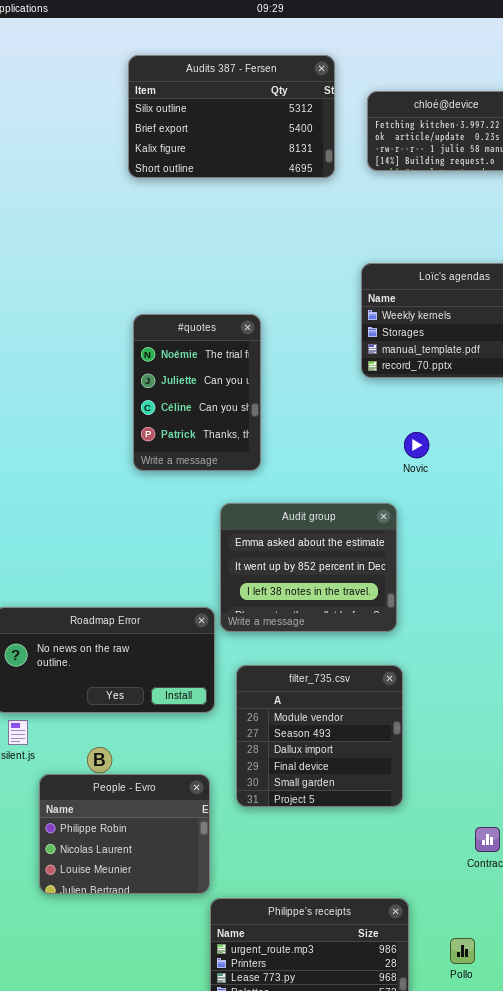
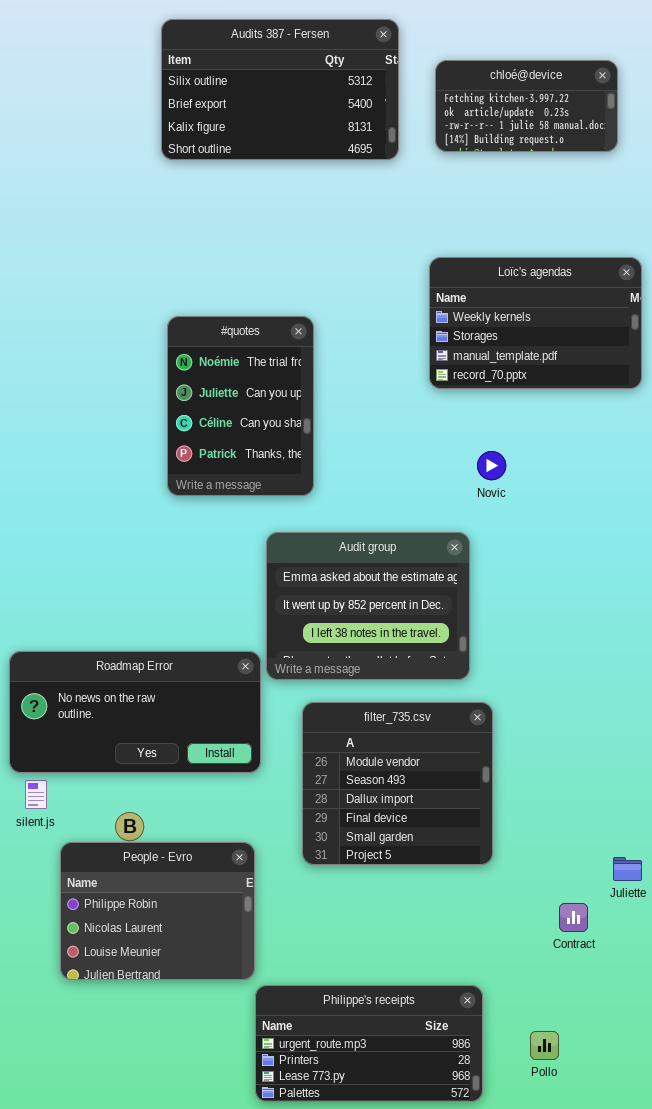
filter_735.csv: [236,665,403,807] -> [302,702,493,865], moved

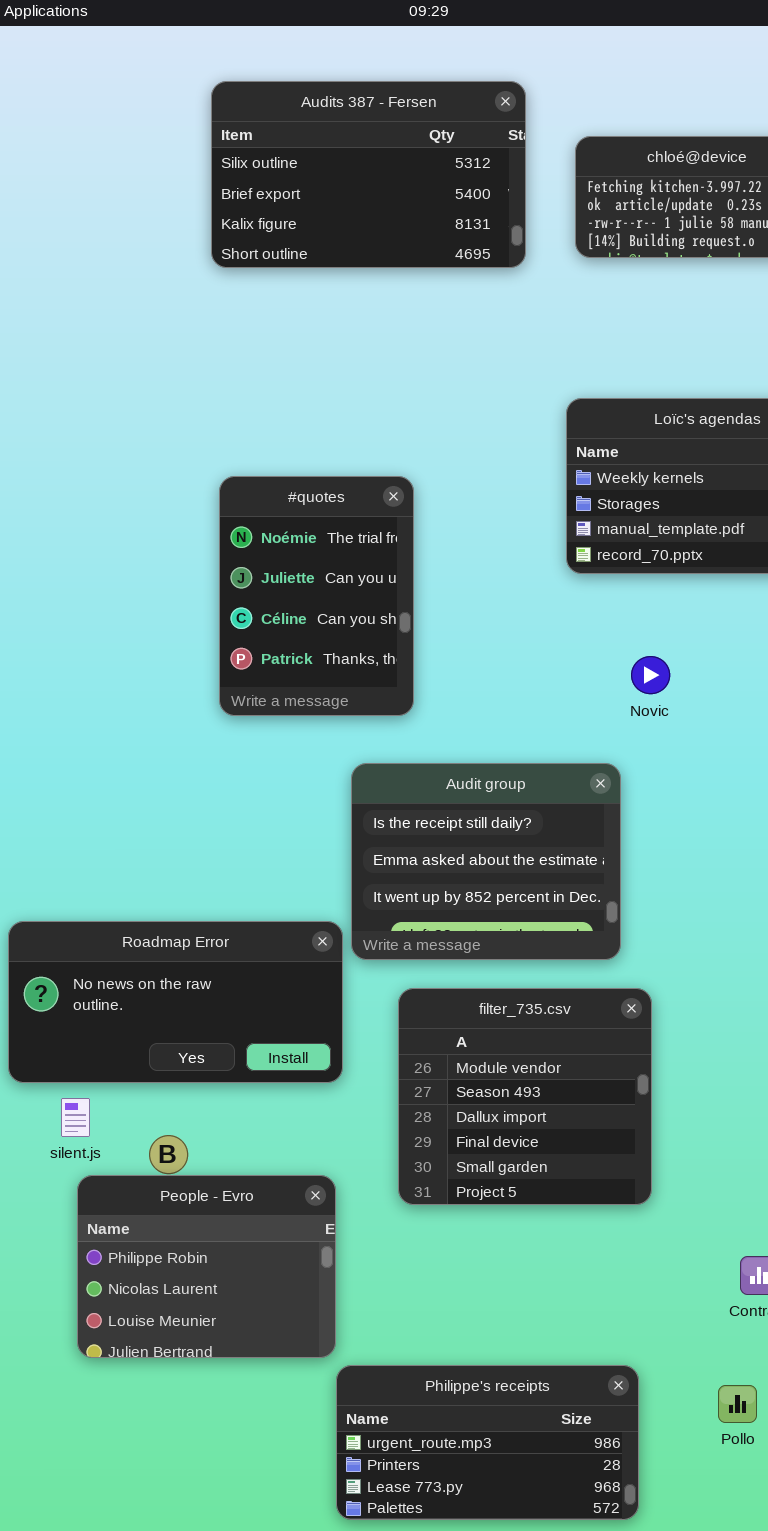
Audit group: [266,532,470,680] -> [351,763,621,960], scrolled up 1 row
silent.js: [25,780,47,809] -> [61,1098,90,1137], moved
Pollo: [530,1031,559,1060] -> [718,1385,757,1423], moved

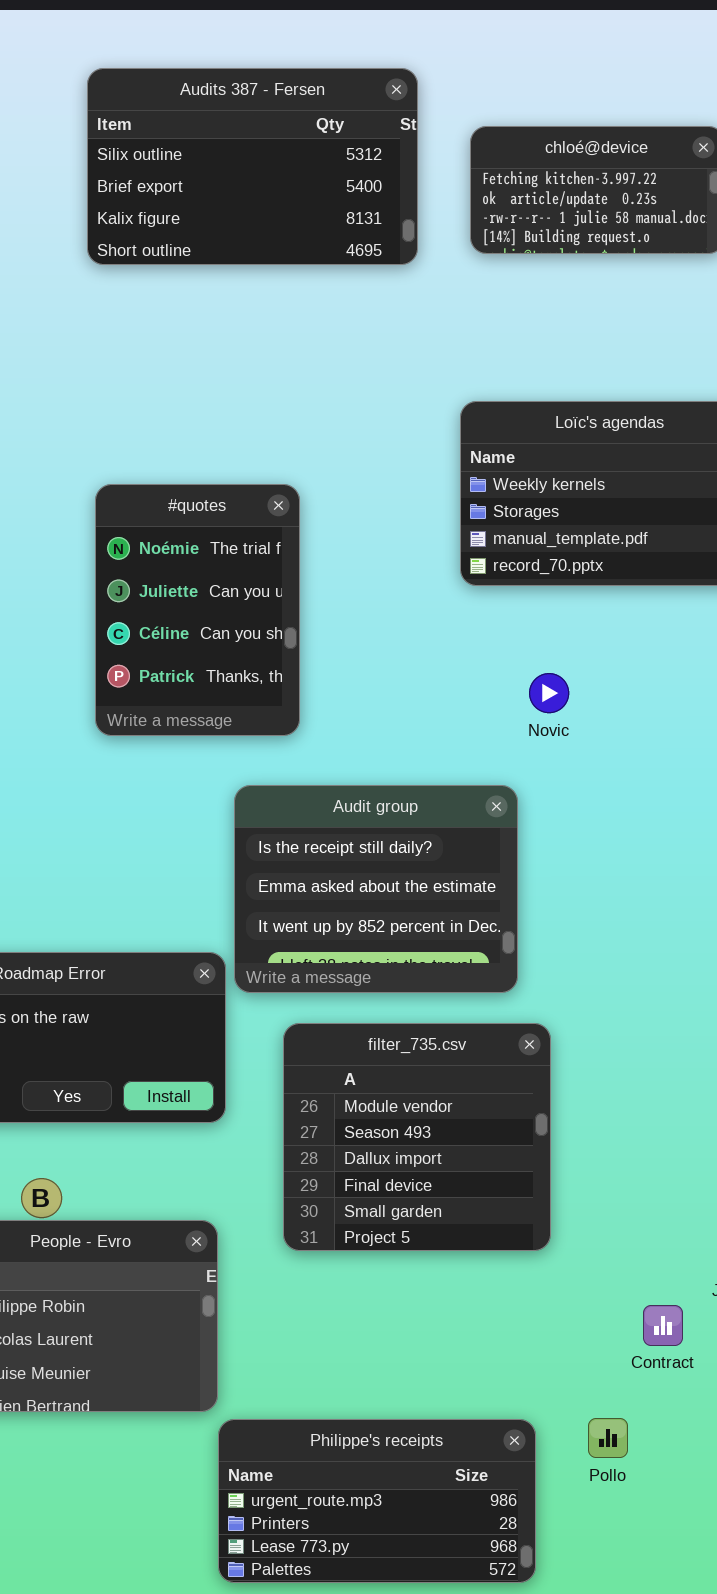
Pollo: [718,1385,757,1423] -> [588,1418,628,1458], moved

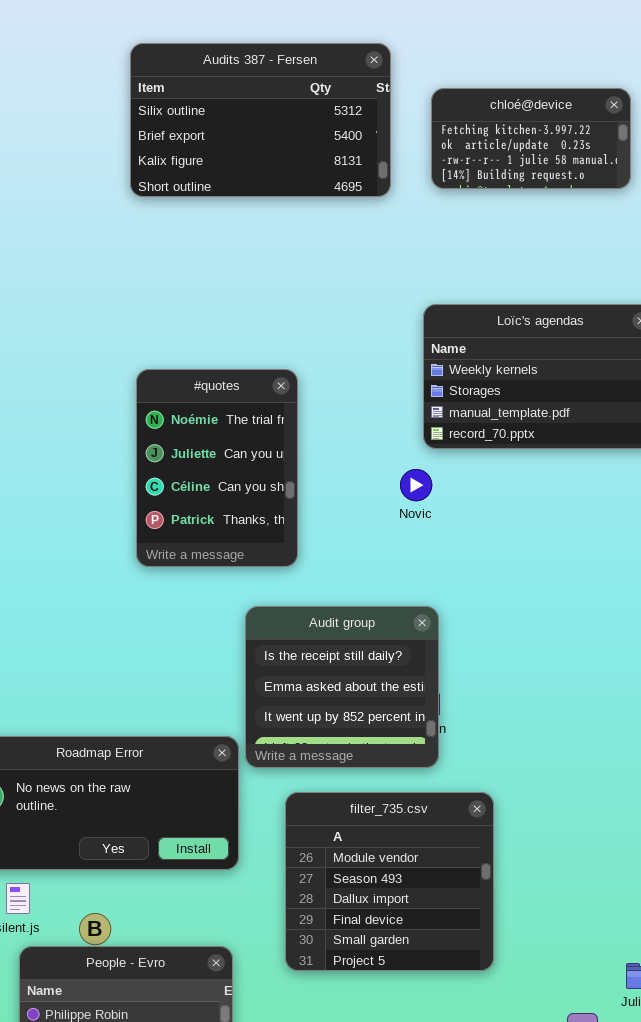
Novic: [529,673,569,713] -> [400,469,432,501], moved
Audit group: [234,785,518,993] -> [245,606,439,768], resized

